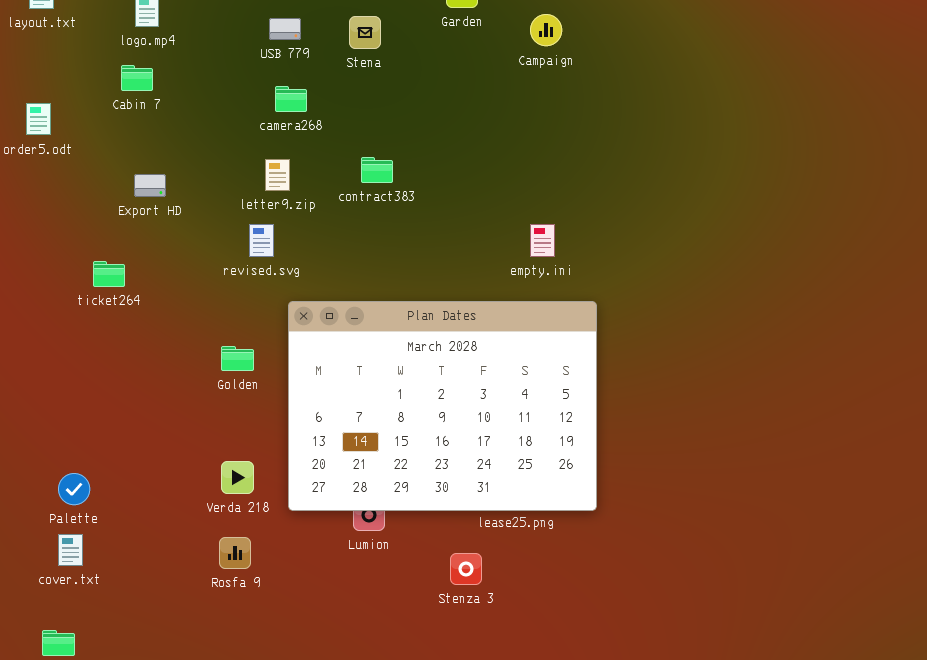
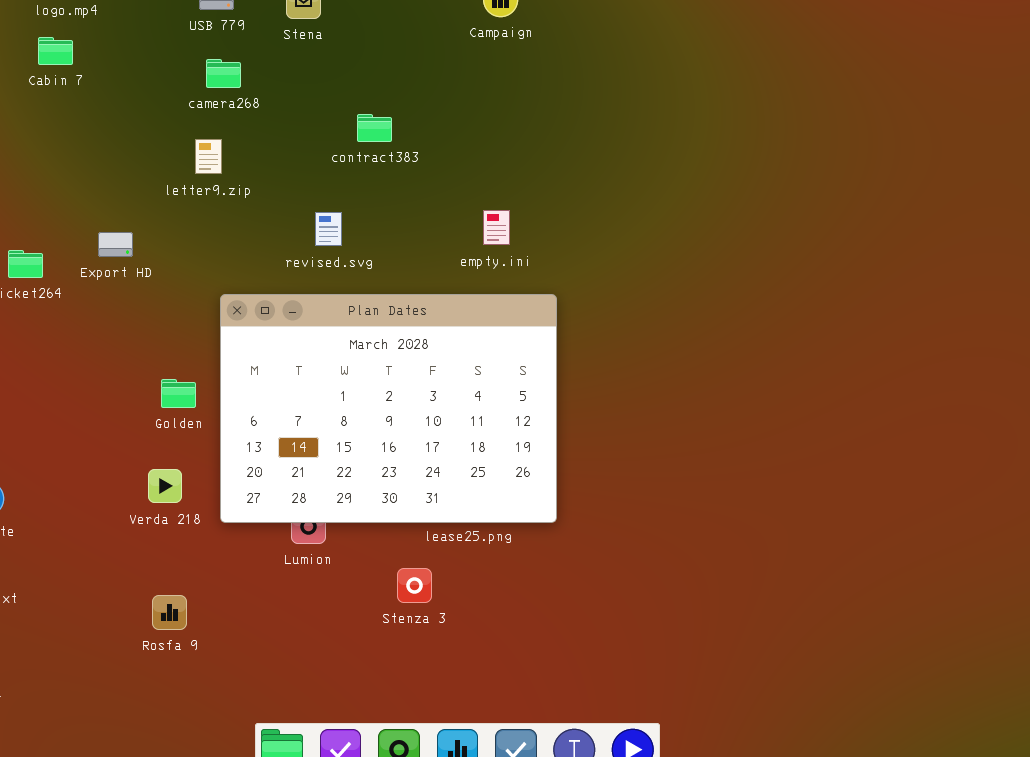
contract383: [361,157,393,183] -> [357,114,392,142], moved
Export HD: [134,174,166,197] -> [98,232,133,257], moved
revised.svg: [249,224,274,257] -> [315,212,342,246], moved
Golden: [221,346,254,371] -> [161,379,196,408], moved
Rosfa 9: [219,537,251,569] -> [152,595,187,630], moved

